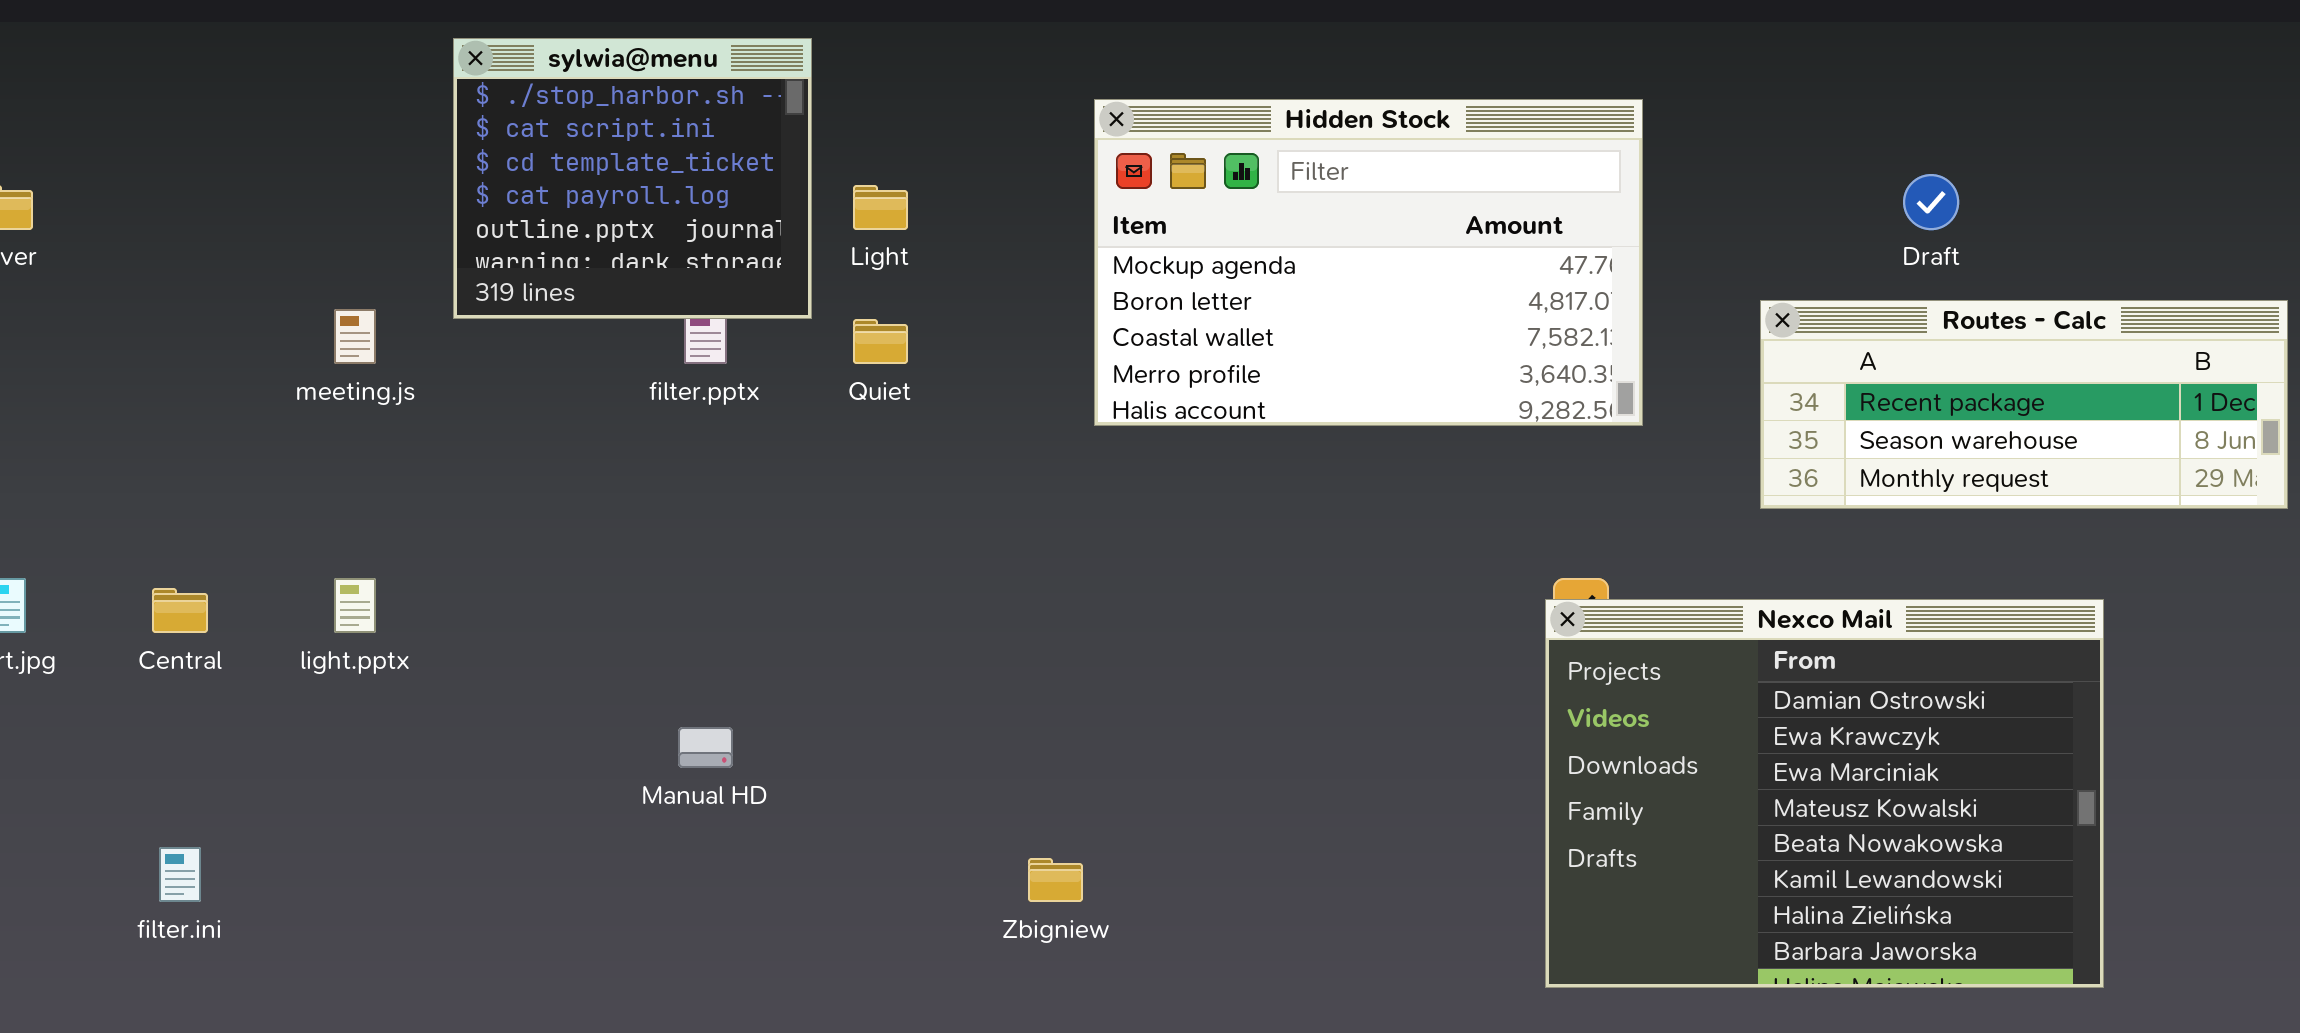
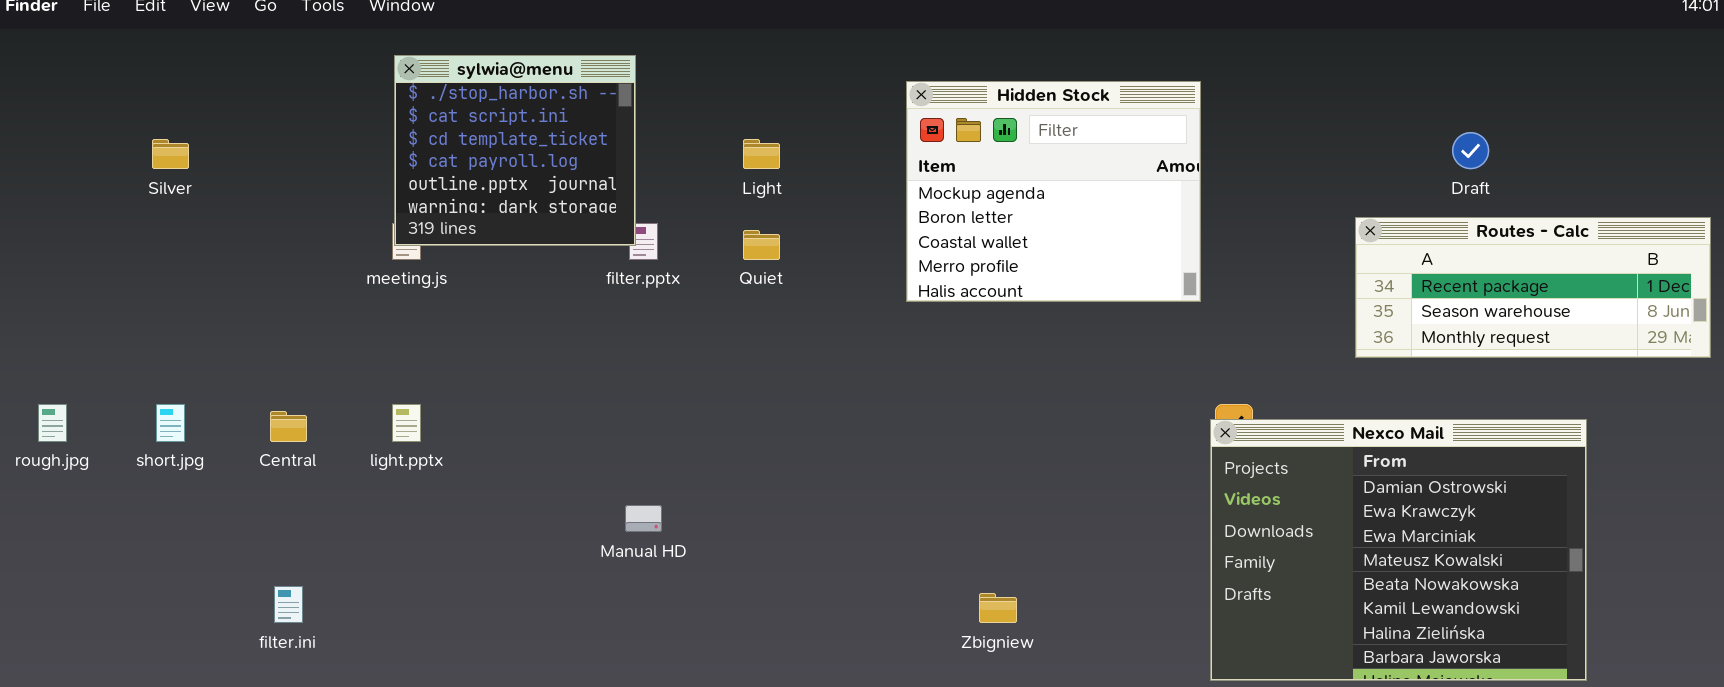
sylwia@menu: [453,38,812,319] -> [394,55,636,246], moved
Hidden Stock: [1094,99,1643,426] -> [906,81,1201,302], resized
Zbigniew: [1028,858,1083,902] -> [979,593,1017,623], moved

